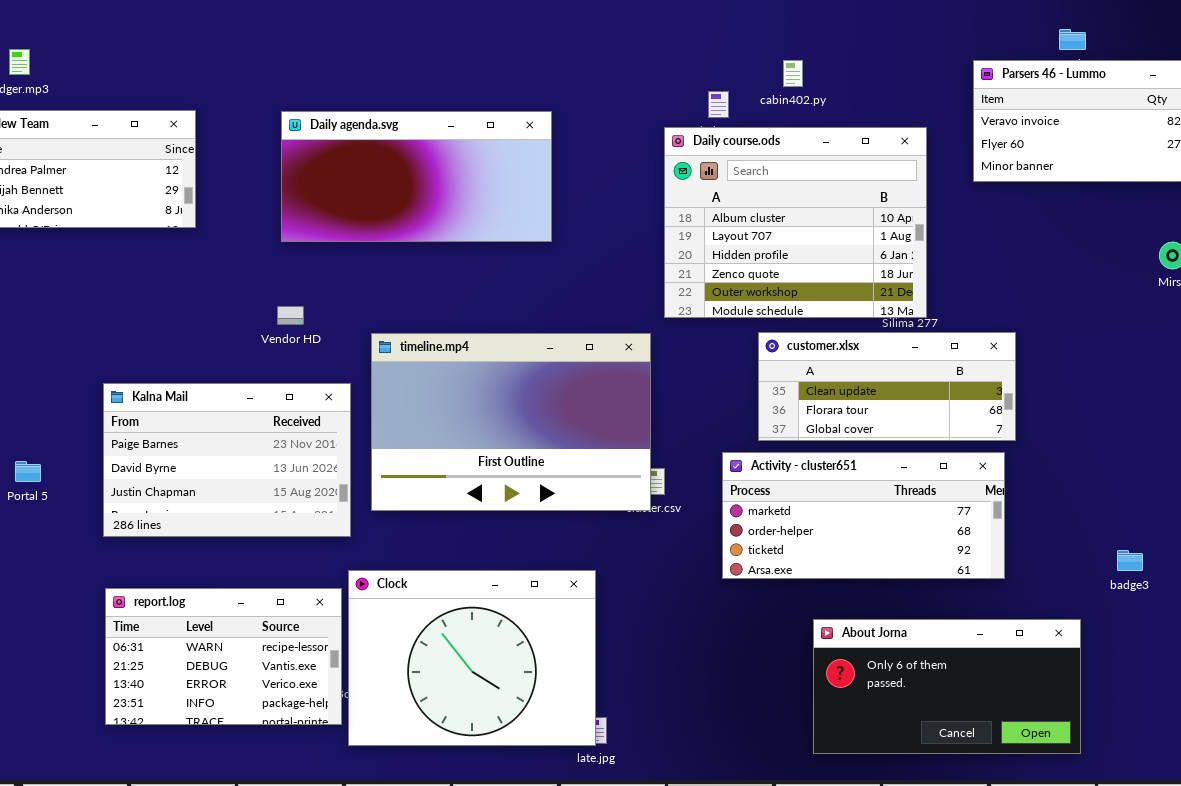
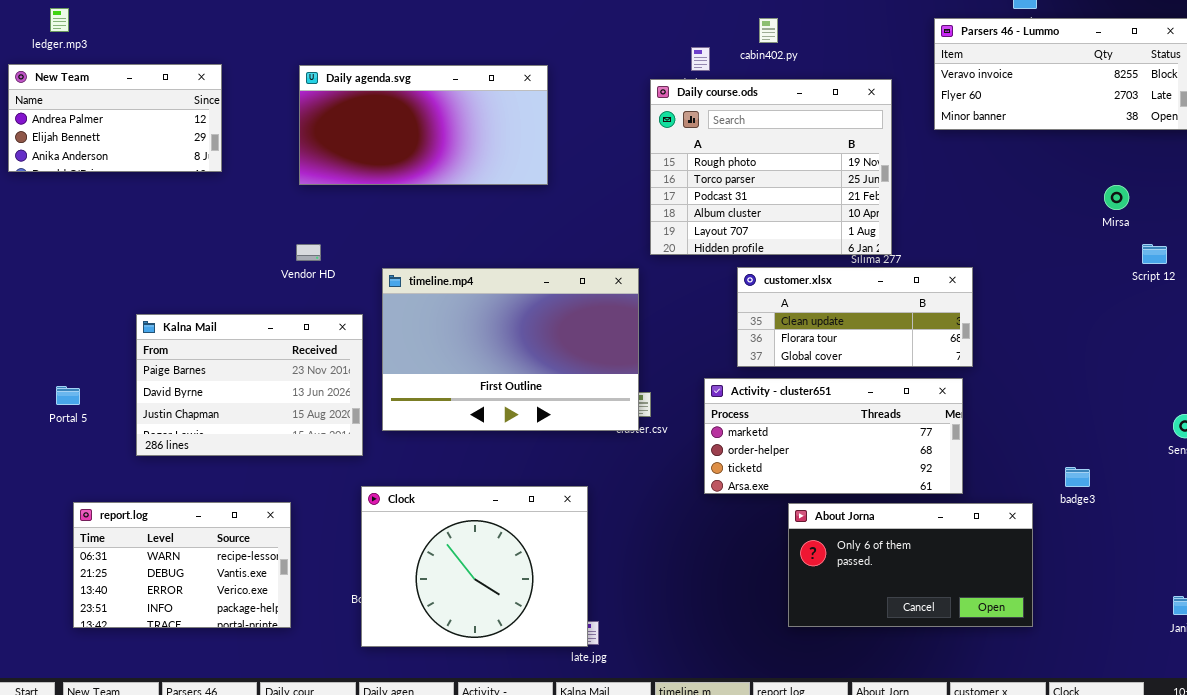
Daily course.ods: [664,127,927,318] -> [650,79,892,255], scrolled up 3 rows
report.log: [105,588,342,725] -> [73,502,291,628], moved
About Jorna: [813,619,1081,754] -> [788,503,1033,627], moved

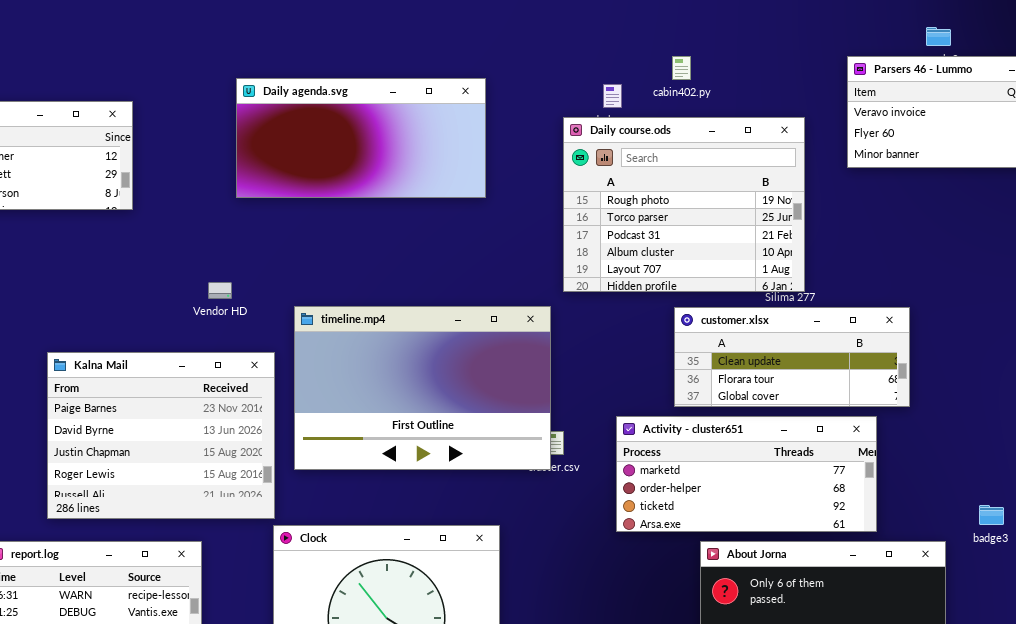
Daily agenda.svg: [299,65,548,185] -> [236,78,486,198], moved
customer.xlsx: [737,267,973,367] -> [674,307,910,407], moved
Kalna Mail: [136,314,363,456] -> [47,352,275,519], resized

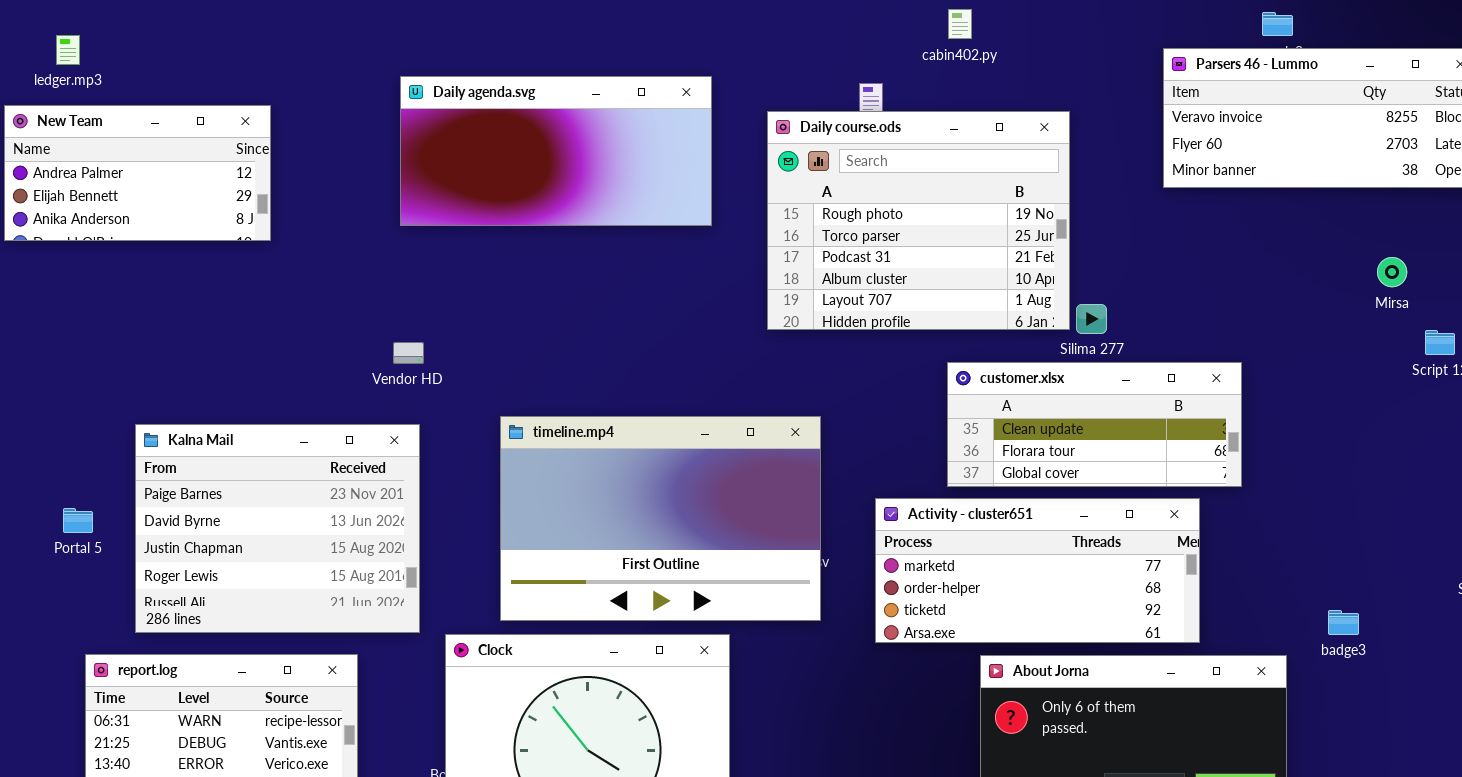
cabin402.py: [672,56,691,80] -> [948,9,972,39], moved
Daily course.ods: [563,117,805,292] -> [767,111,1070,330], moved
Vendor HD: [208,282,232,299] -> [393,342,424,364], moved
timeline.mp4: [294,306,551,470] -> [500,416,821,621], moved
Kalna Mail: [47,352,275,519] -> [135,424,420,633], moved

